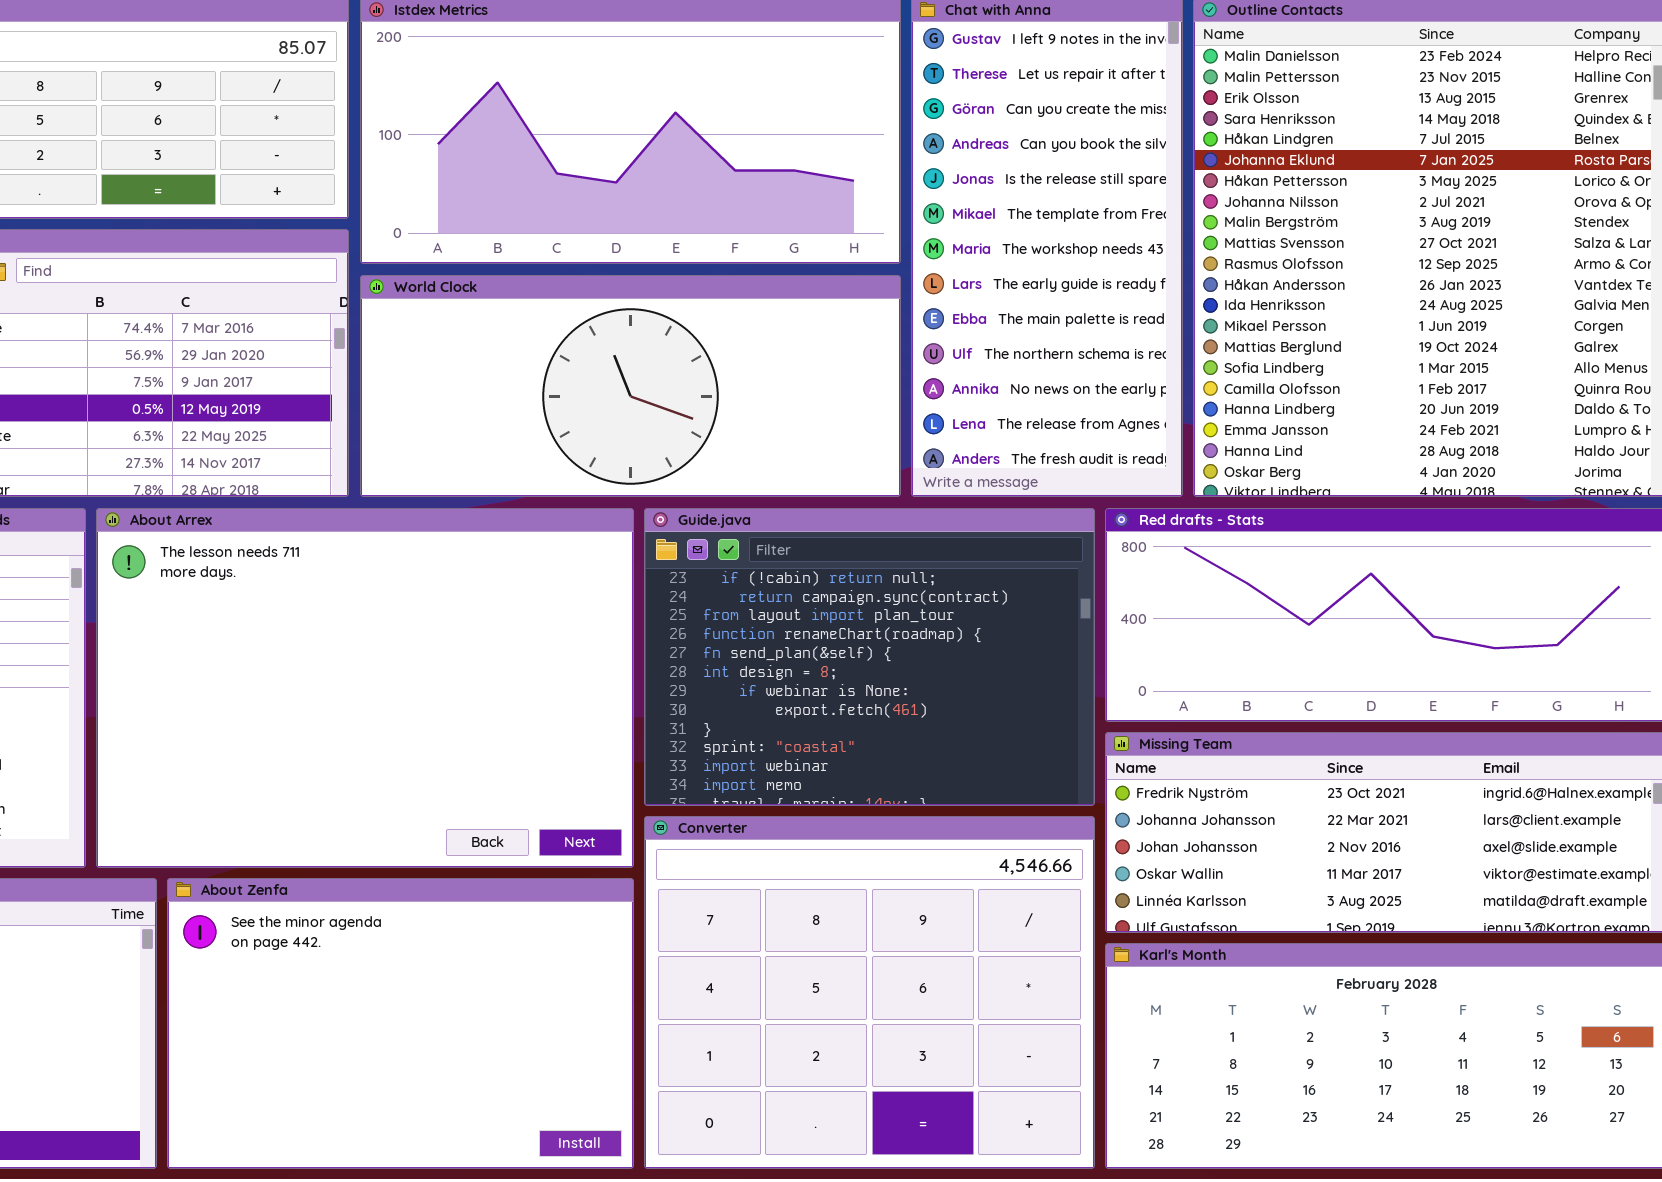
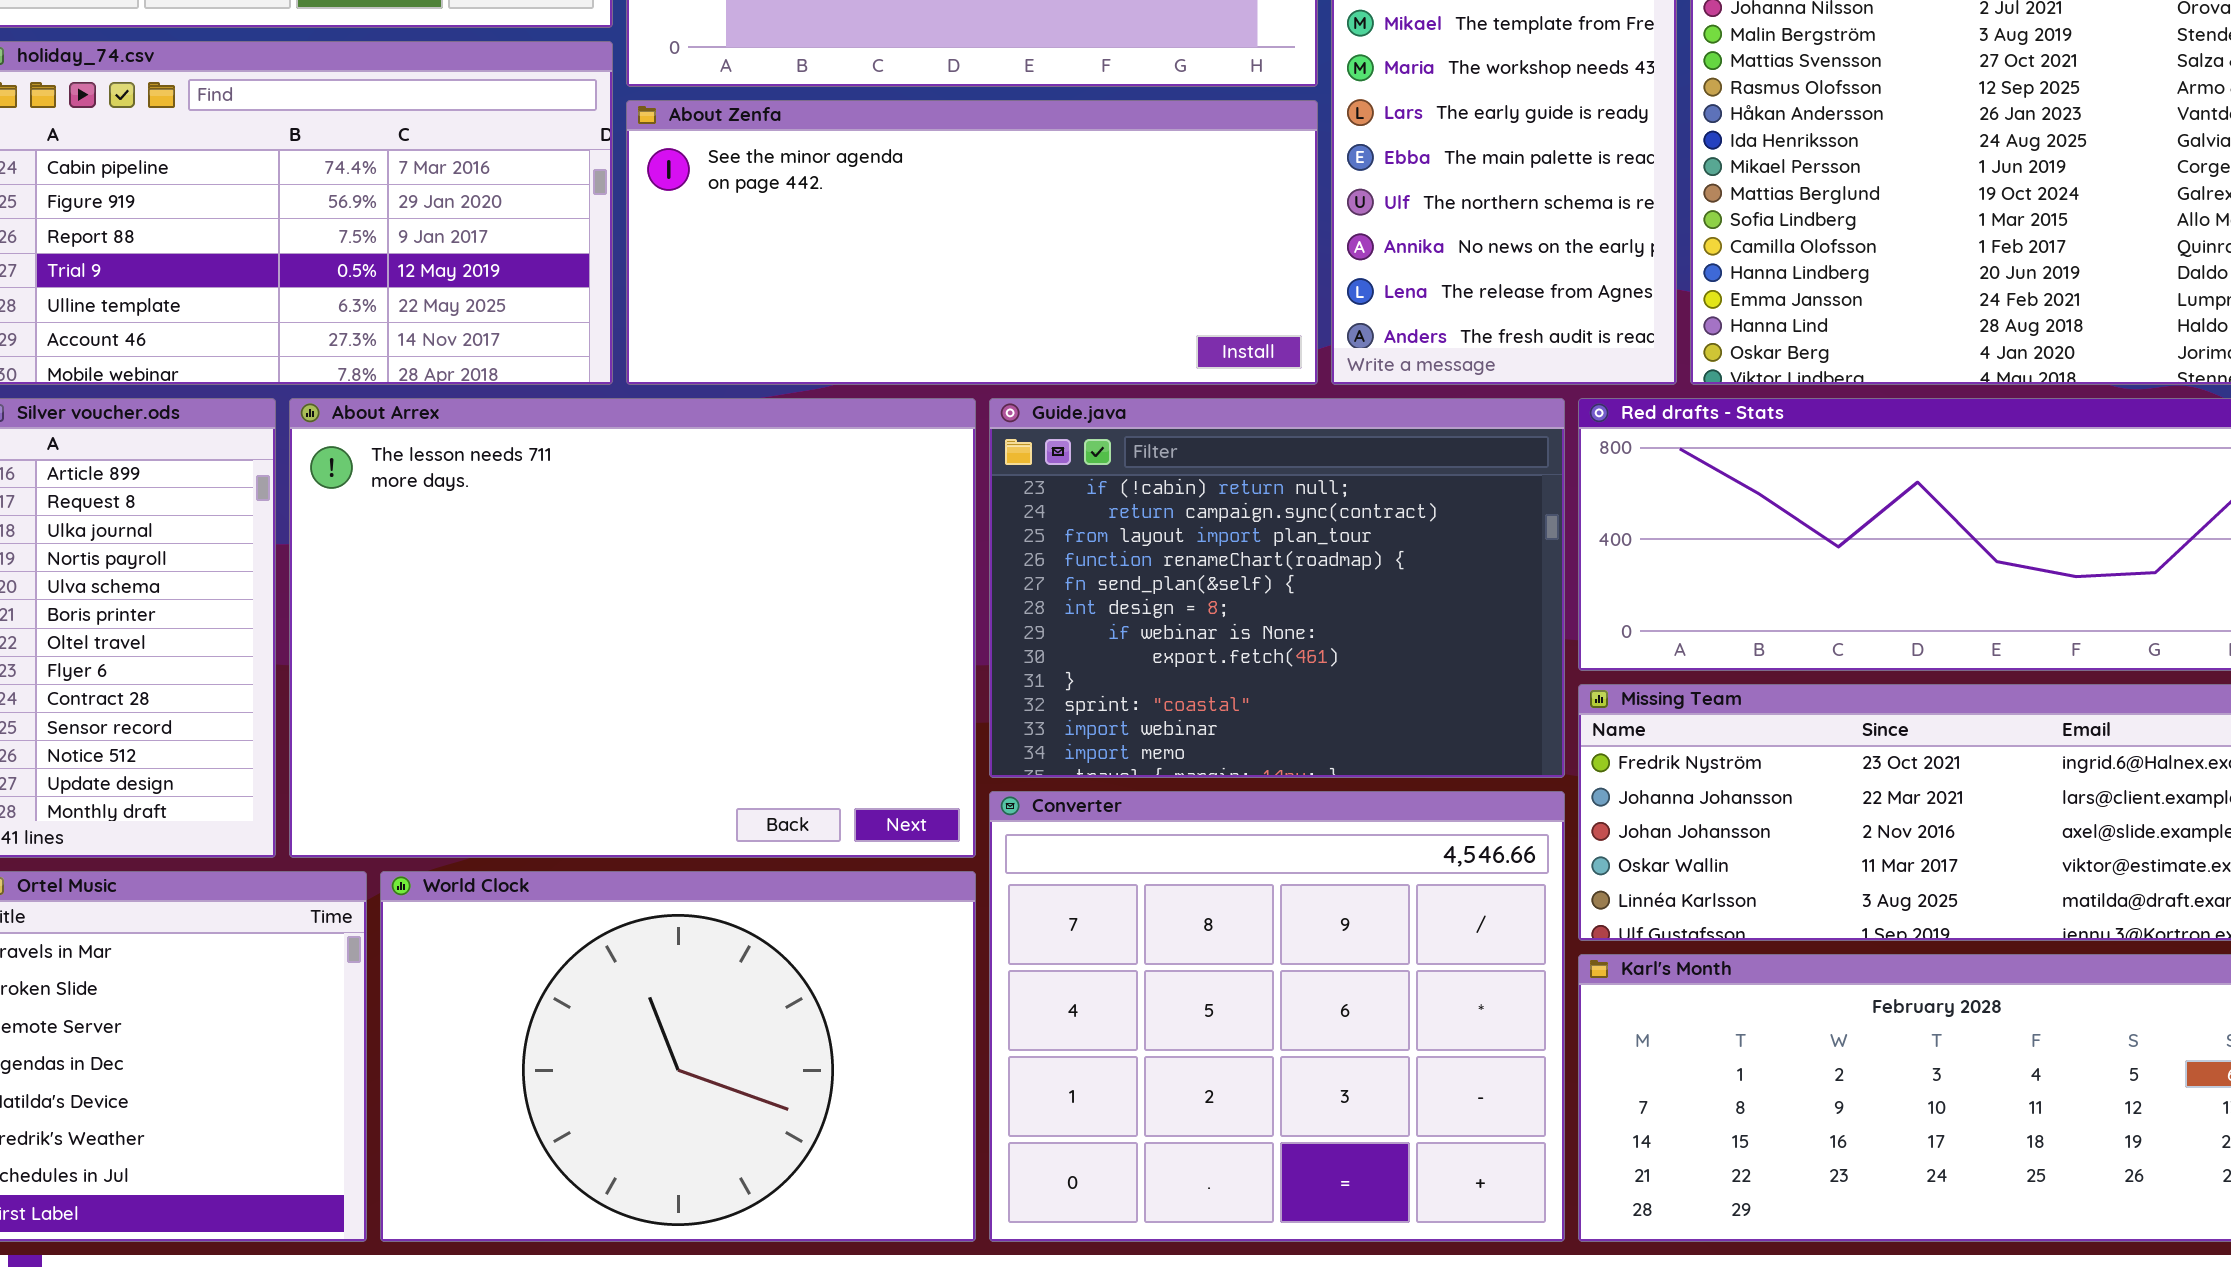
World Clock: [360,275,901,497] -> [380,871,976,1242], moved, resized
About Zenfa: [167,878,634,1169] -> [626,100,1318,385], moved, resized

